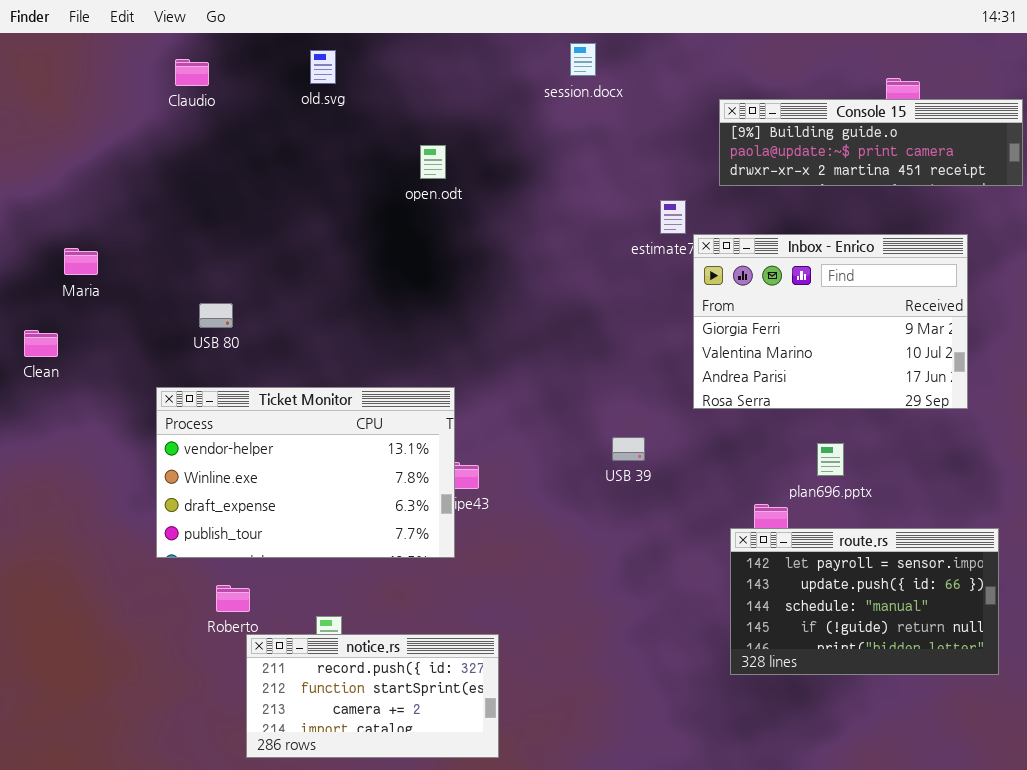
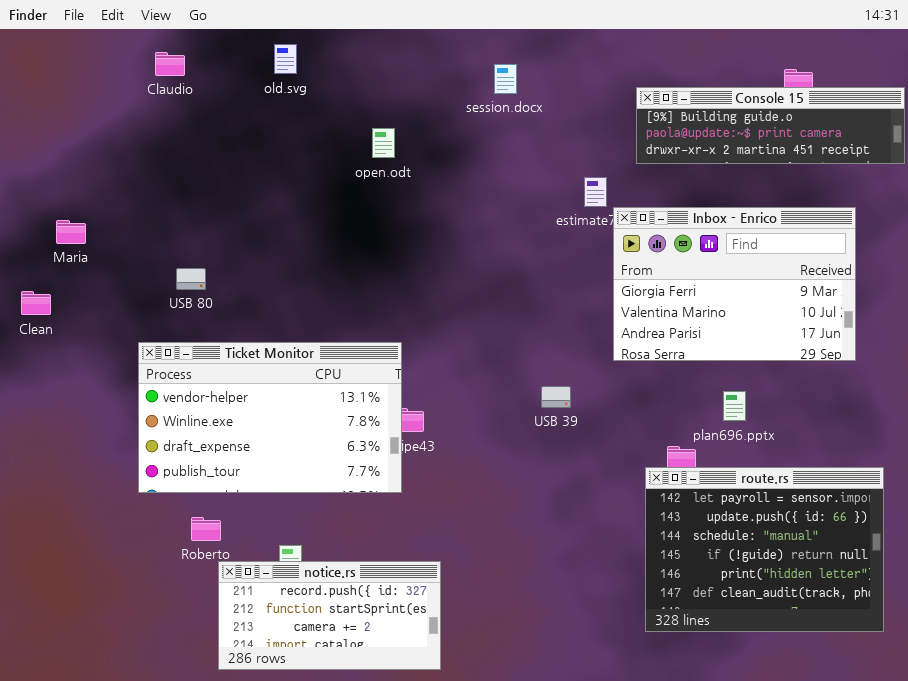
session.docx: [570,43,596,76] -> [494,64,517,94], moved
route.rs: [730,528,999,675] -> [645,467,884,632], resized

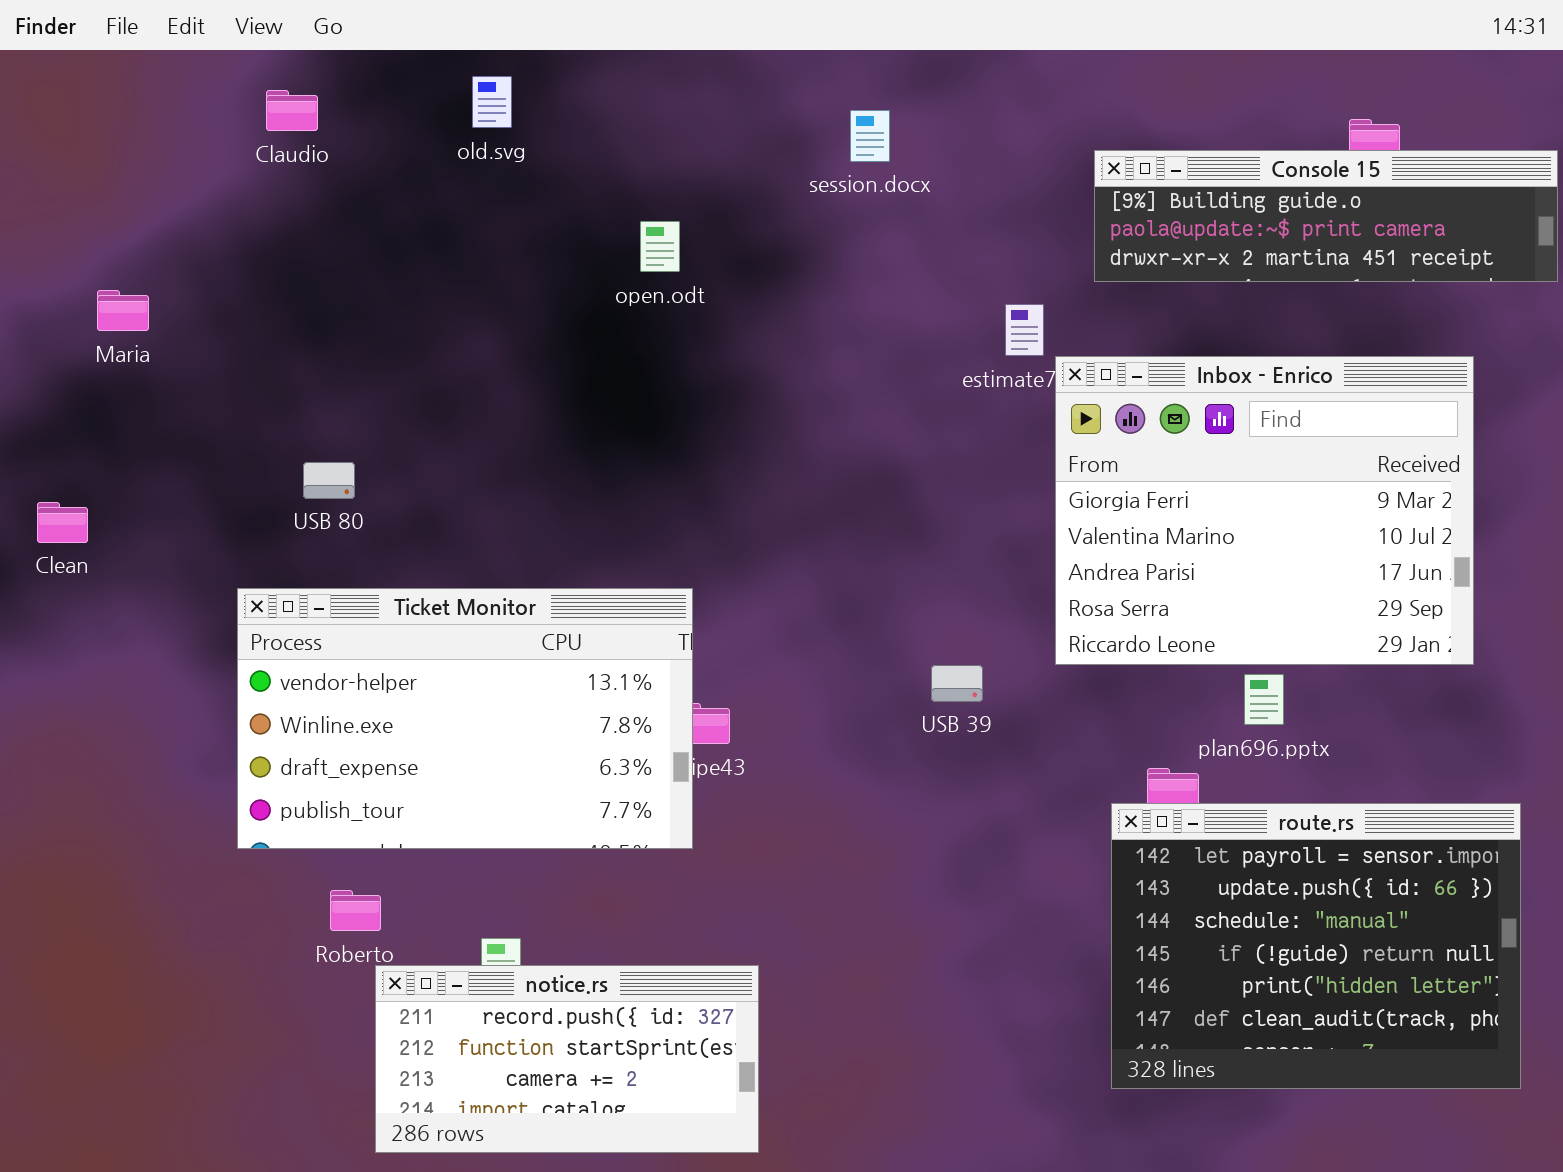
Inbox - Enrico: [613,207,856,361] -> [1055,356,1474,665], resized
Maria: [56,220,86,244] -> [97,290,149,331], moved

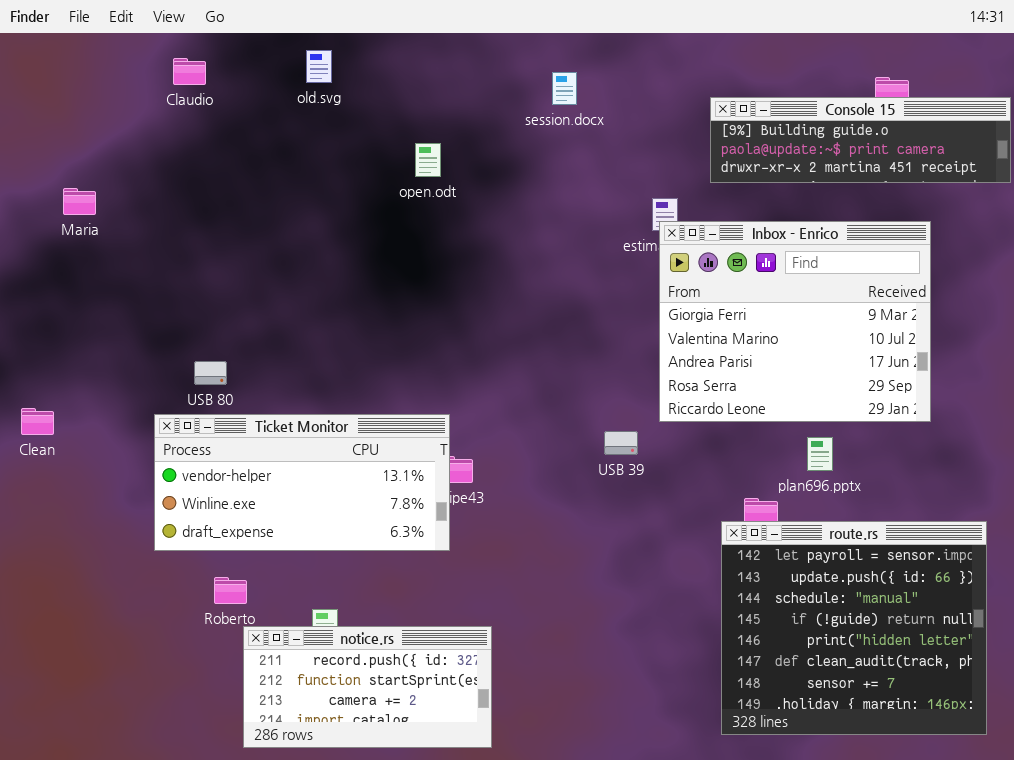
Inbox - Enrico: [1055,356,1474,665] -> [659,221,931,422], moved
USB 80: [303,462,355,499] -> [194,361,227,385], moved
Clean: [37,502,88,543] -> [21,408,54,435], moved
Ticket Monitor: [237,588,693,849] -> [154,414,450,551], resized
route.rs: [1111,803,1521,1089] -> [721,521,987,735], resized

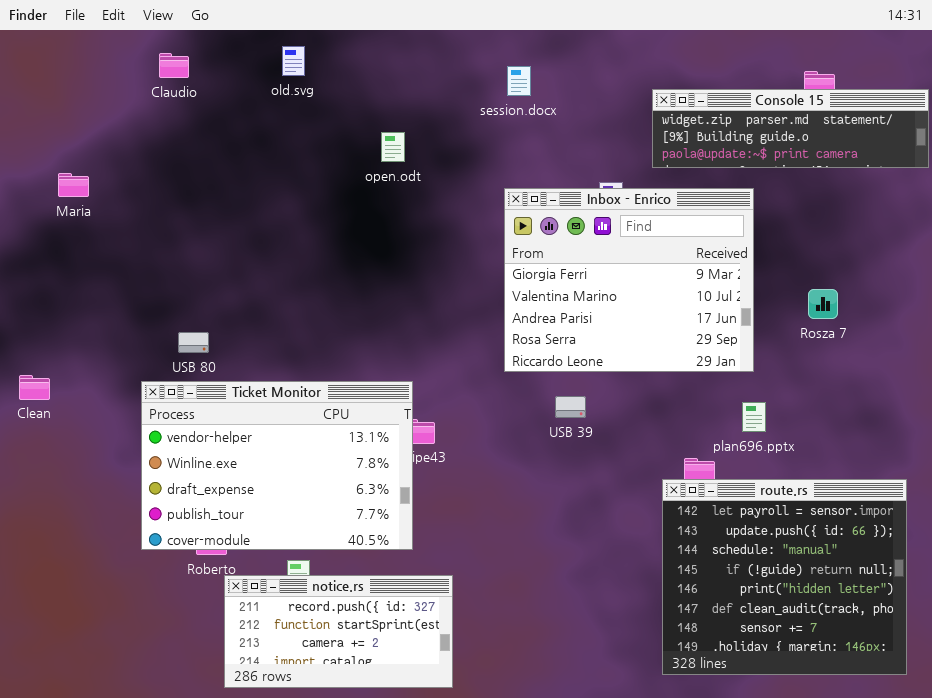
Console 15: [710,97,1011,183] -> [652,89,929,168], scrolled up 1 row
Inbox - Enrico: [659,221,931,422] -> [504,188,754,372], moved
Ticket Monitor: [154,414,450,551] -> [141,381,413,550], resized

